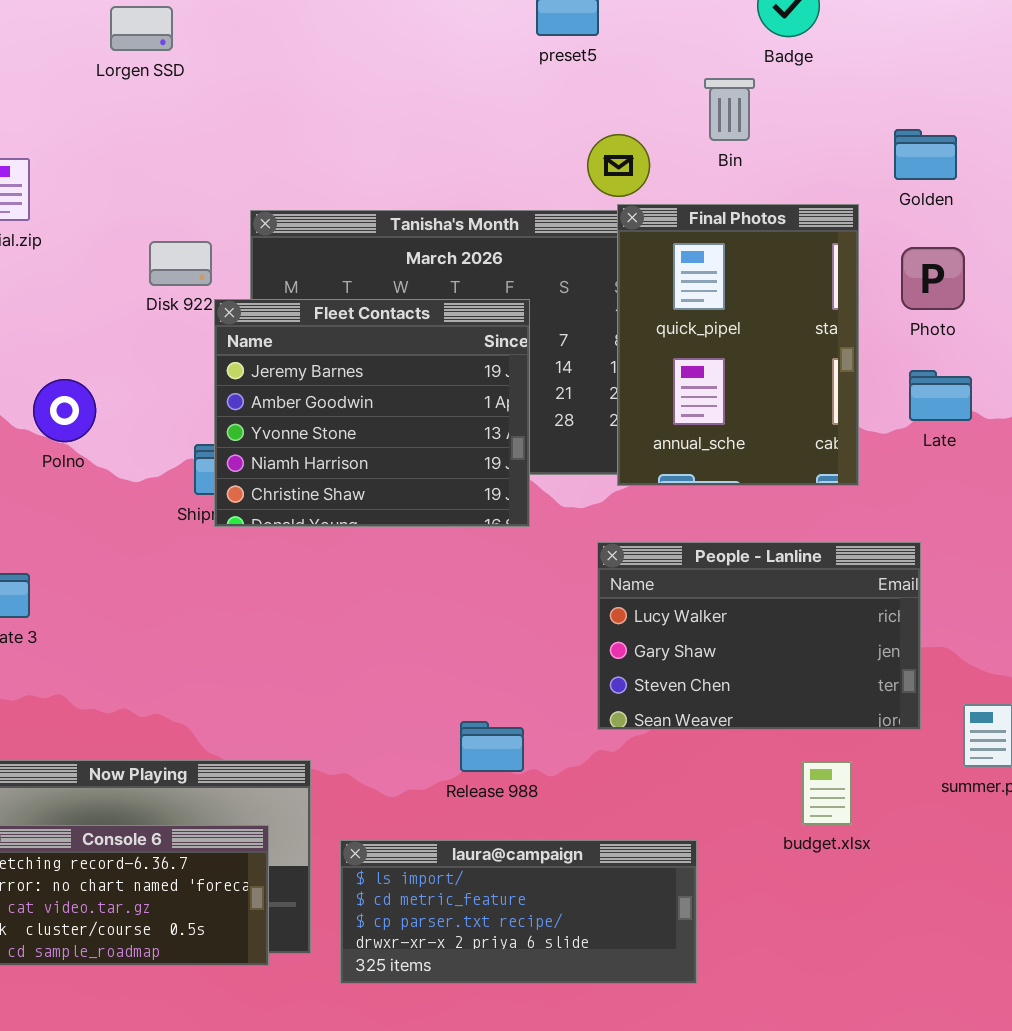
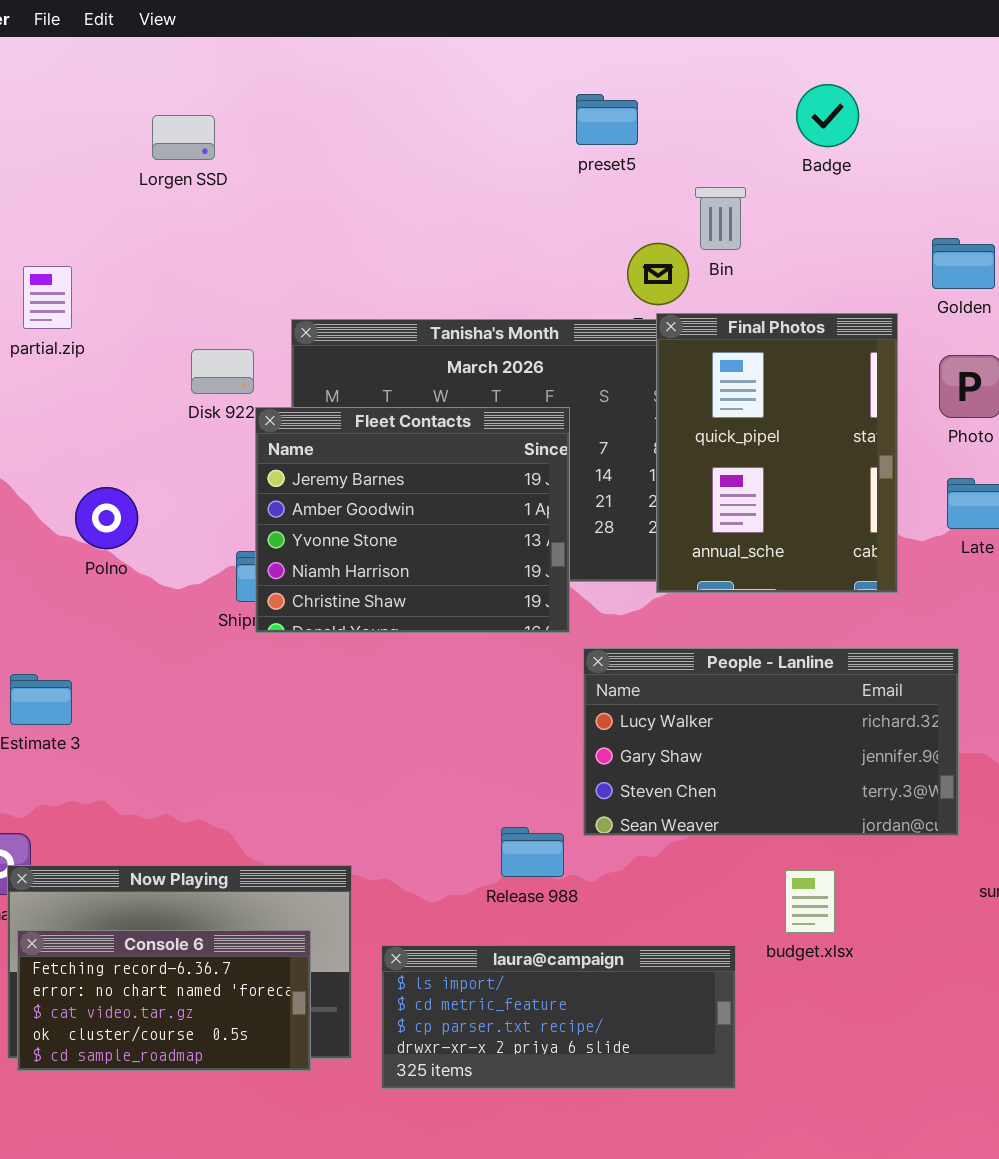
Bin: [704,78,755,141] -> [695,187,746,250], moved
People - Lanline: [597,542,921,730] -> [583,648,959,836], resized
budget.xlsx: [802,761,852,825] -> [785,870,835,933], moved

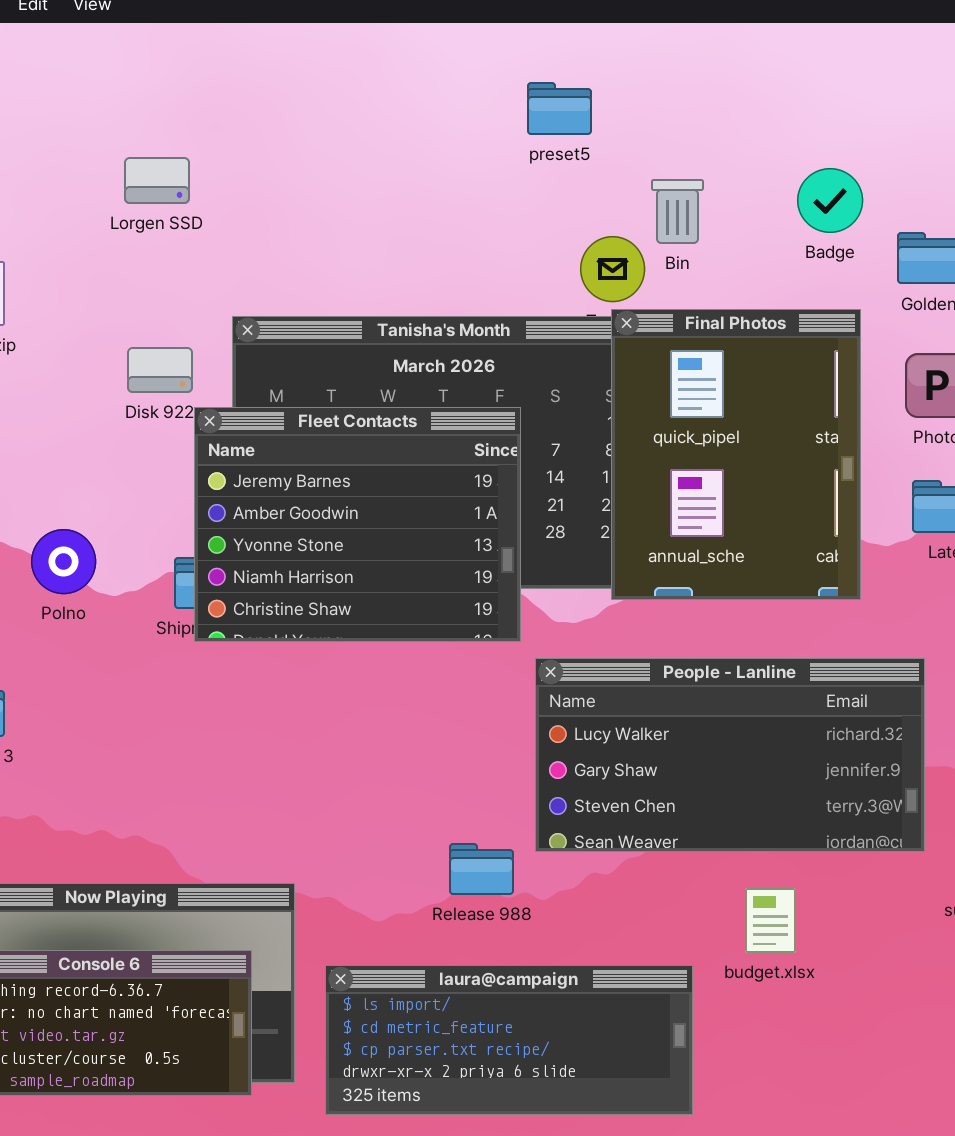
Badge: [796,84,859,147] -> [797,168,863,233], moved
Lorgen SSD: [152,115,215,160] -> [124,157,190,204], moved
Polno: [75,487,138,549] -> [31,529,96,594], moved

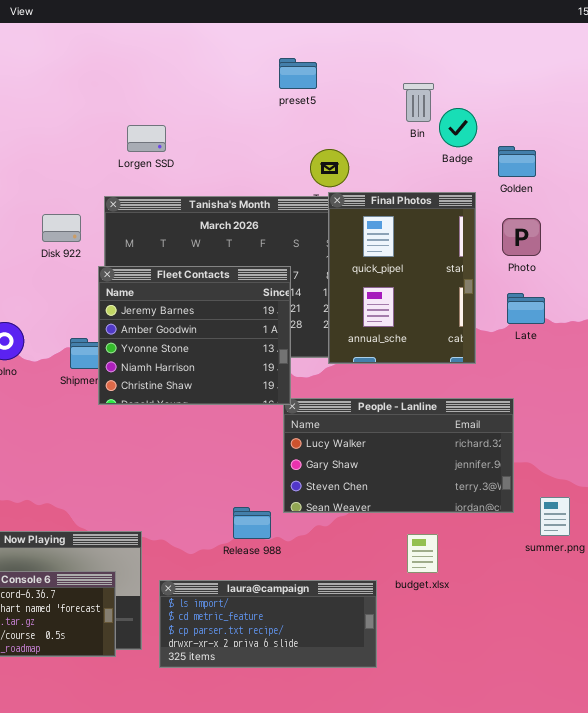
Lorgen SSD: [124,157,190,204] -> [127,125,166,152], moved
Bin: [651,179,704,244] -> [403,83,434,122], moved
Fleet Contacts: [194,407,521,642] -> [98,266,291,405], moved

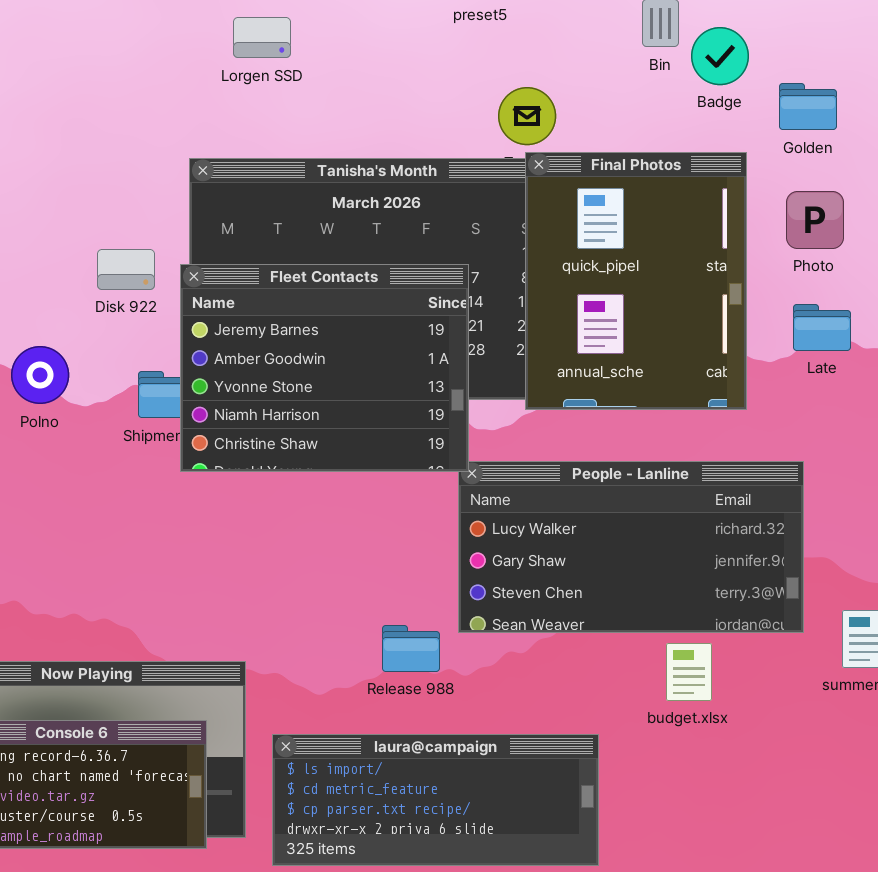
Lorgen SSD: [127,125,166,152] -> [233,17,291,58], moved
Disk 922: [42,214,81,242] -> [97,249,155,290], moved
budget.xlsx: [407,534,438,573] -> [666,643,712,701], moved

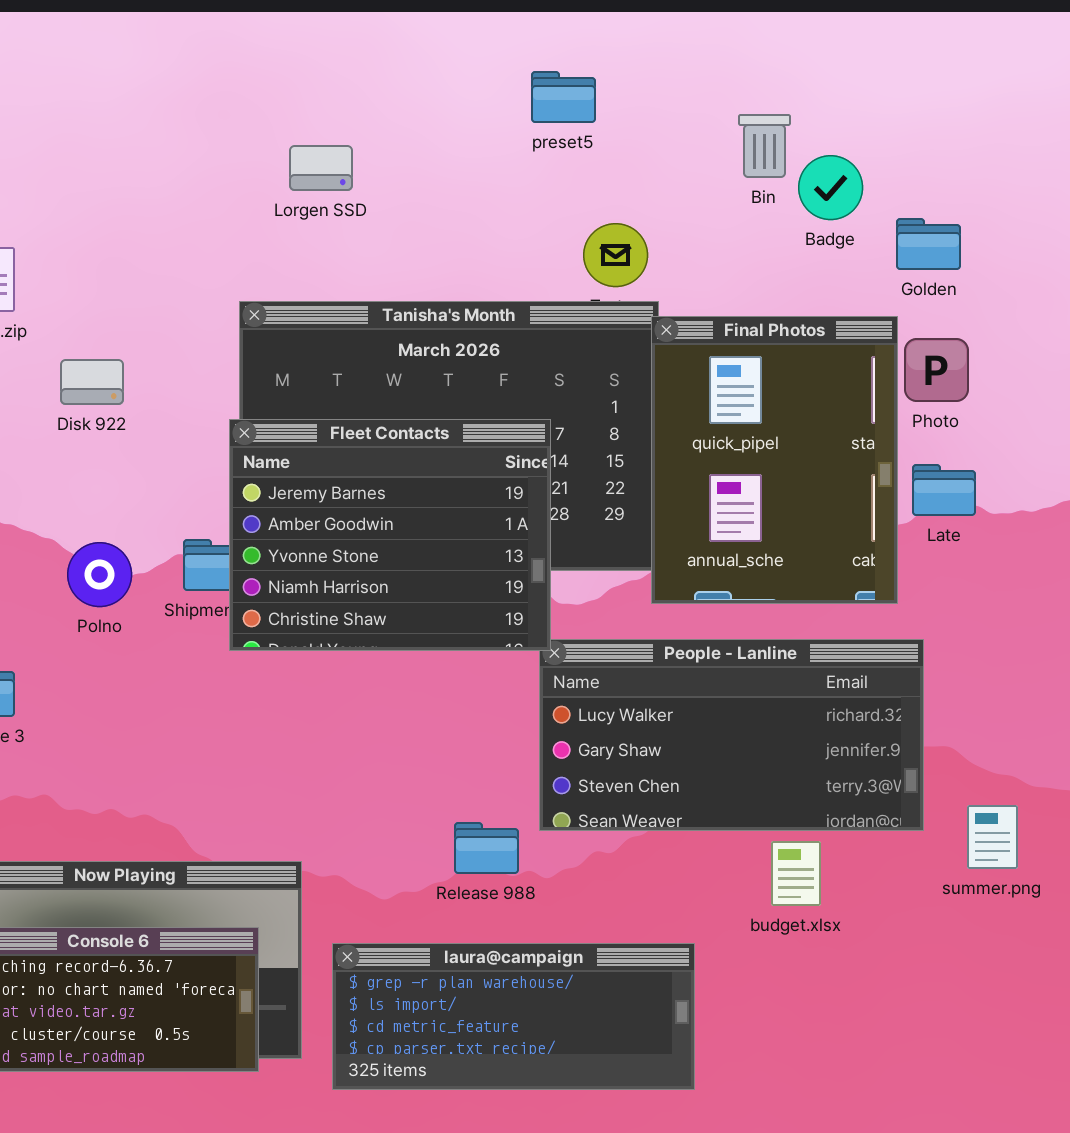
Final Photos: [525,152,747,410] -> [651,316,898,604], moved
Disk 922: [97,249,155,290] -> [60,359,124,405], moved
Polno: [11,346,69,404] -> [67,542,132,607], moved
laura@campaign: [272,734,599,866] -> [332,943,695,1090], scrolled up 1 row

